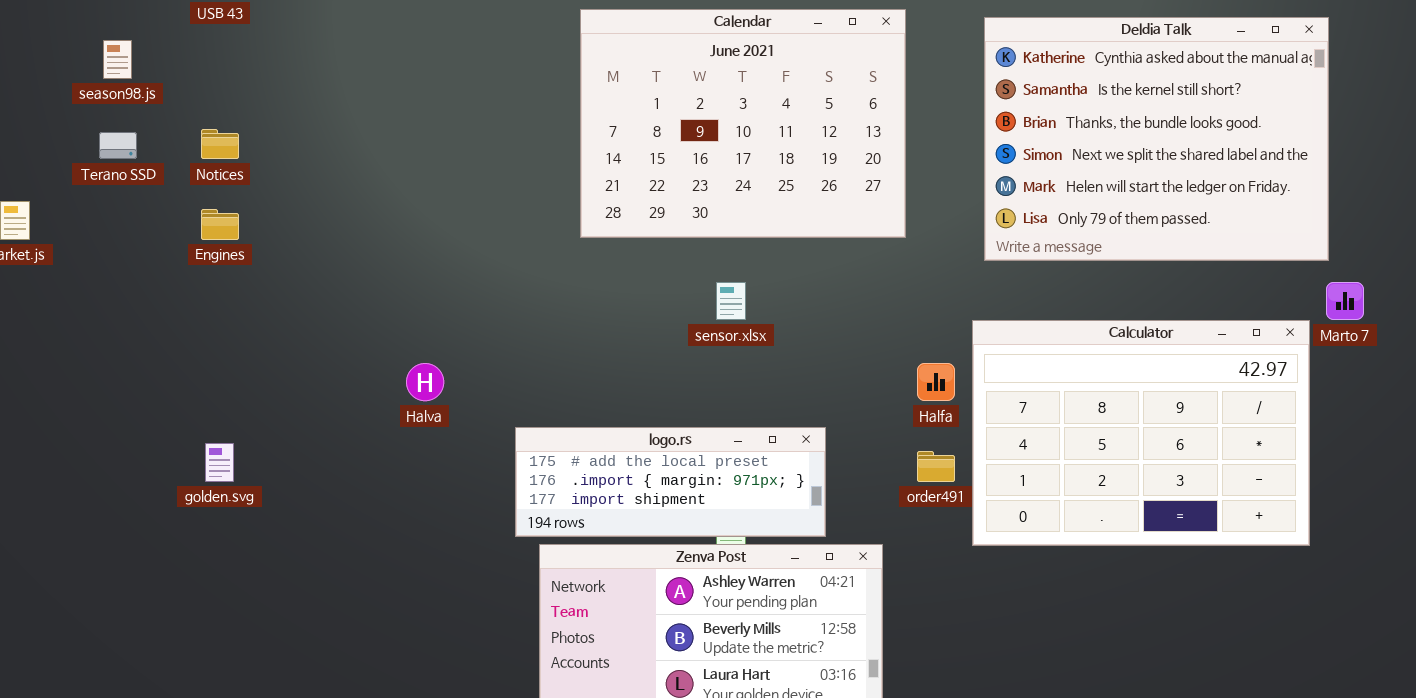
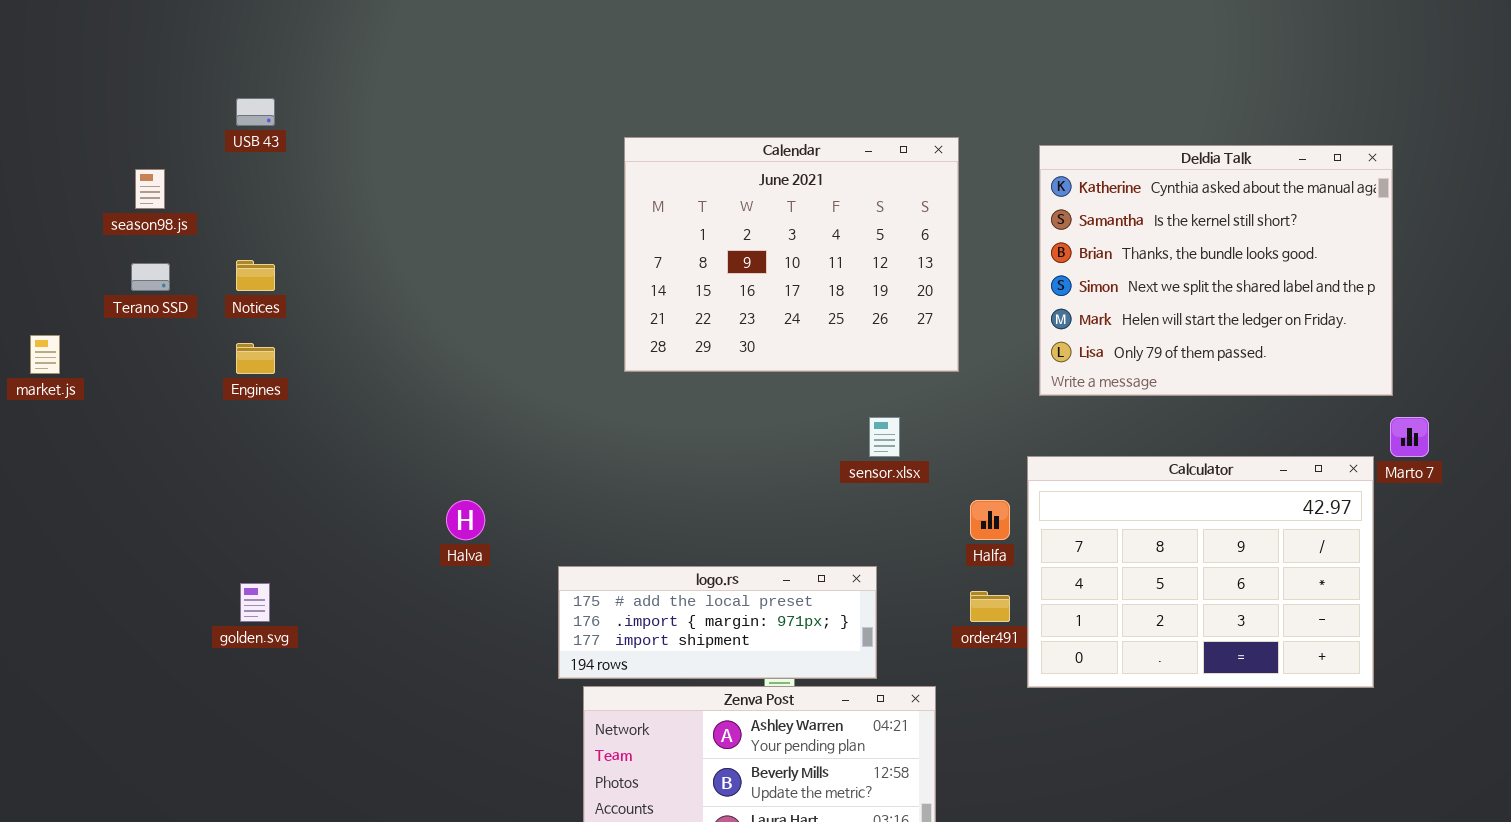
sensor.xlsx: [716,282,746,320] -> [869,417,900,457], moved

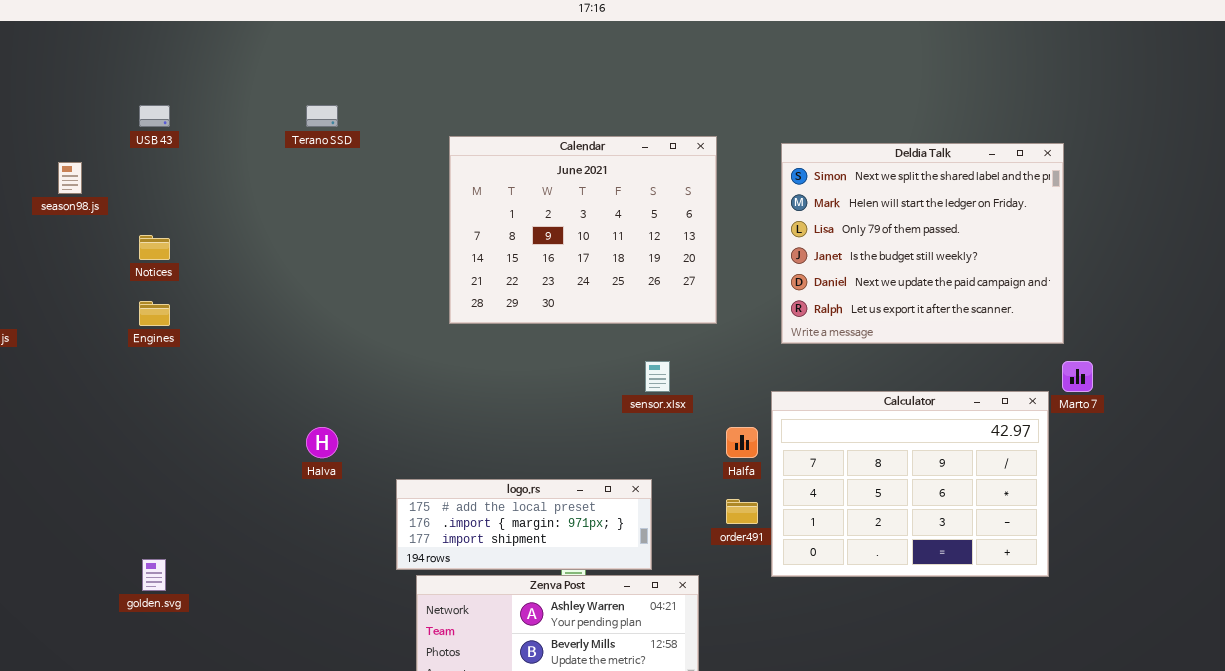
Deldia Talk: [1039,145,1393,396] -> [781,143,1064,344], scrolled down 3 rows
Terano SSD: [131,263,170,291] -> [306,105,338,127], moved
golden.svg: [240,583,270,622] -> [142,559,166,591], moved

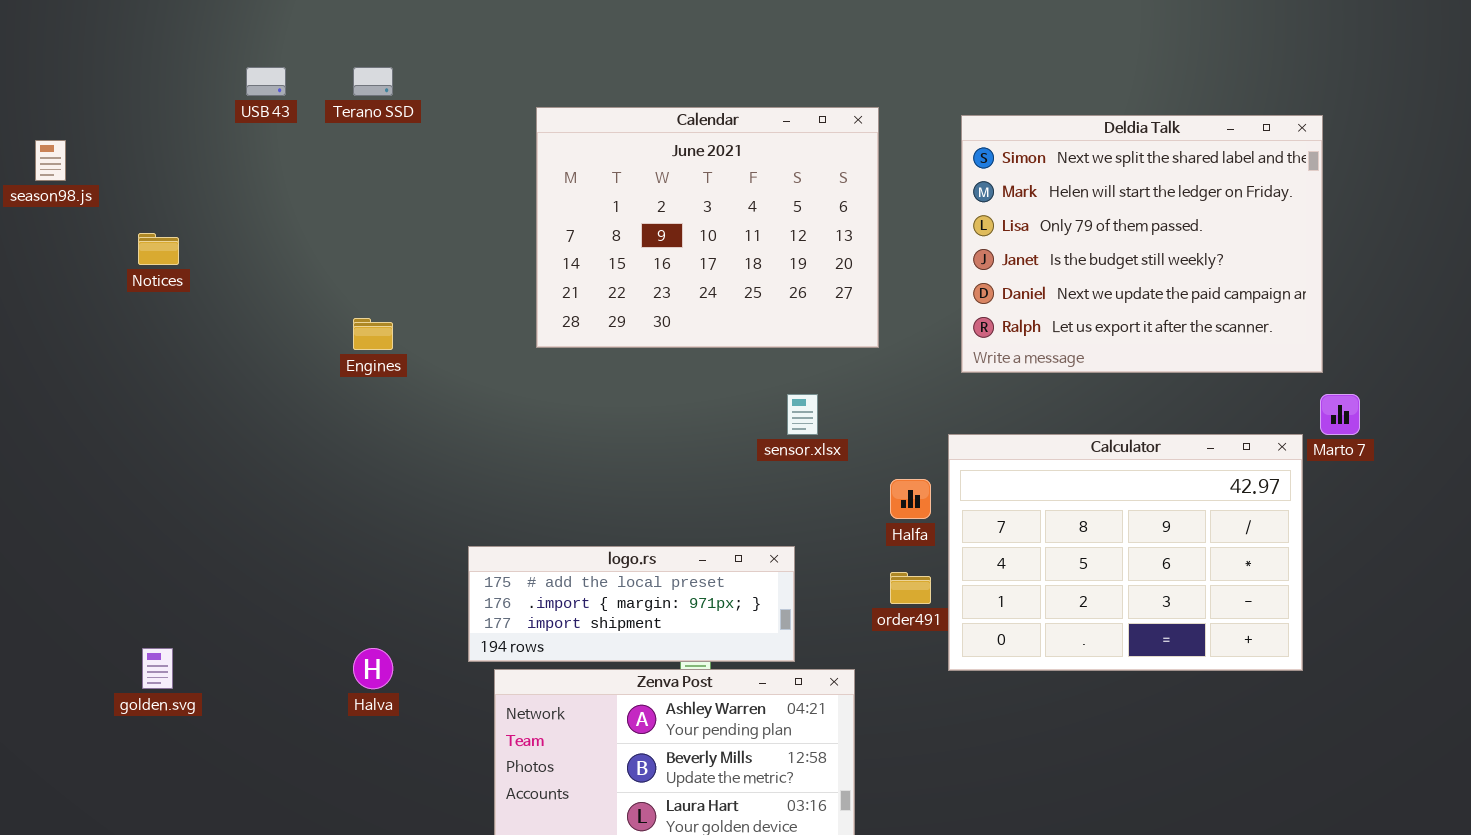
USB 43: [139,105,170,127] -> [246,67,286,96], moved
Engines: [139,301,170,326] -> [353,318,393,350], moved
Halva: [306,427,338,458] -> [353,648,393,689], moved

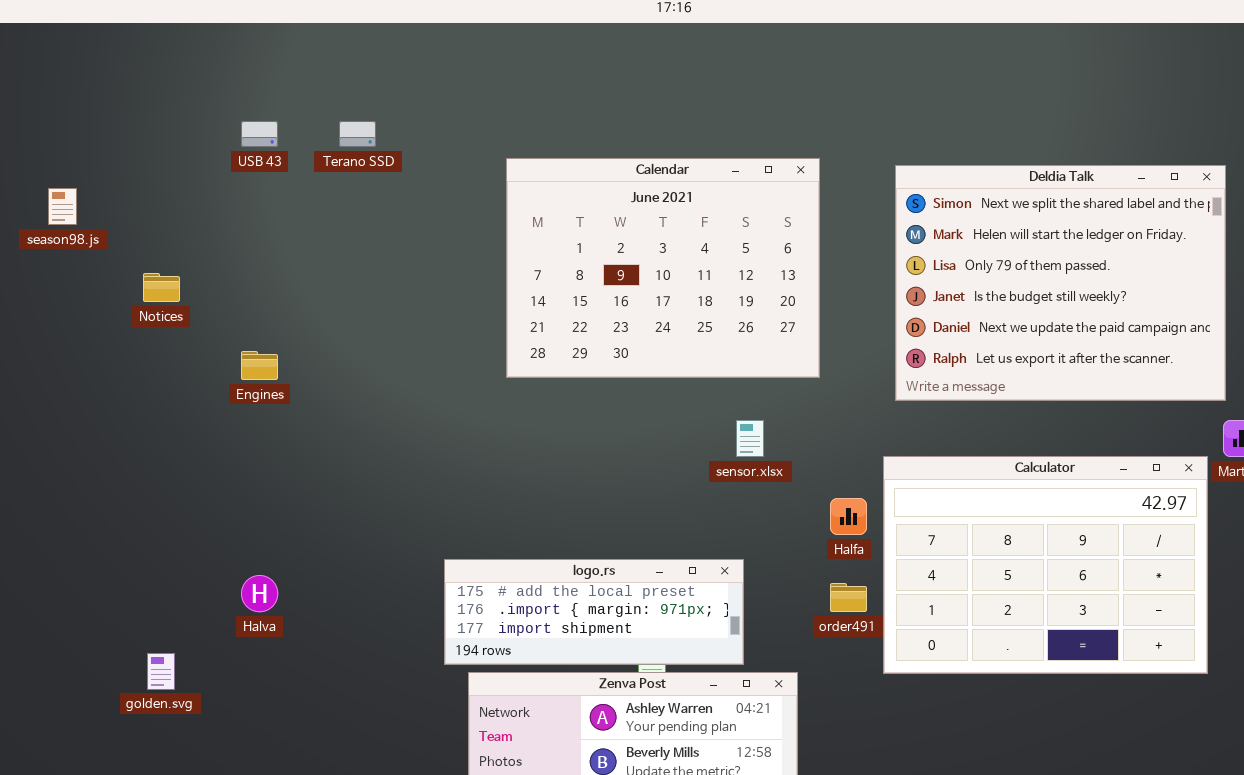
Engines: [353,318,393,350] -> [241,351,278,380], moved
Halva: [353,648,393,689] -> [241,575,278,612], moved

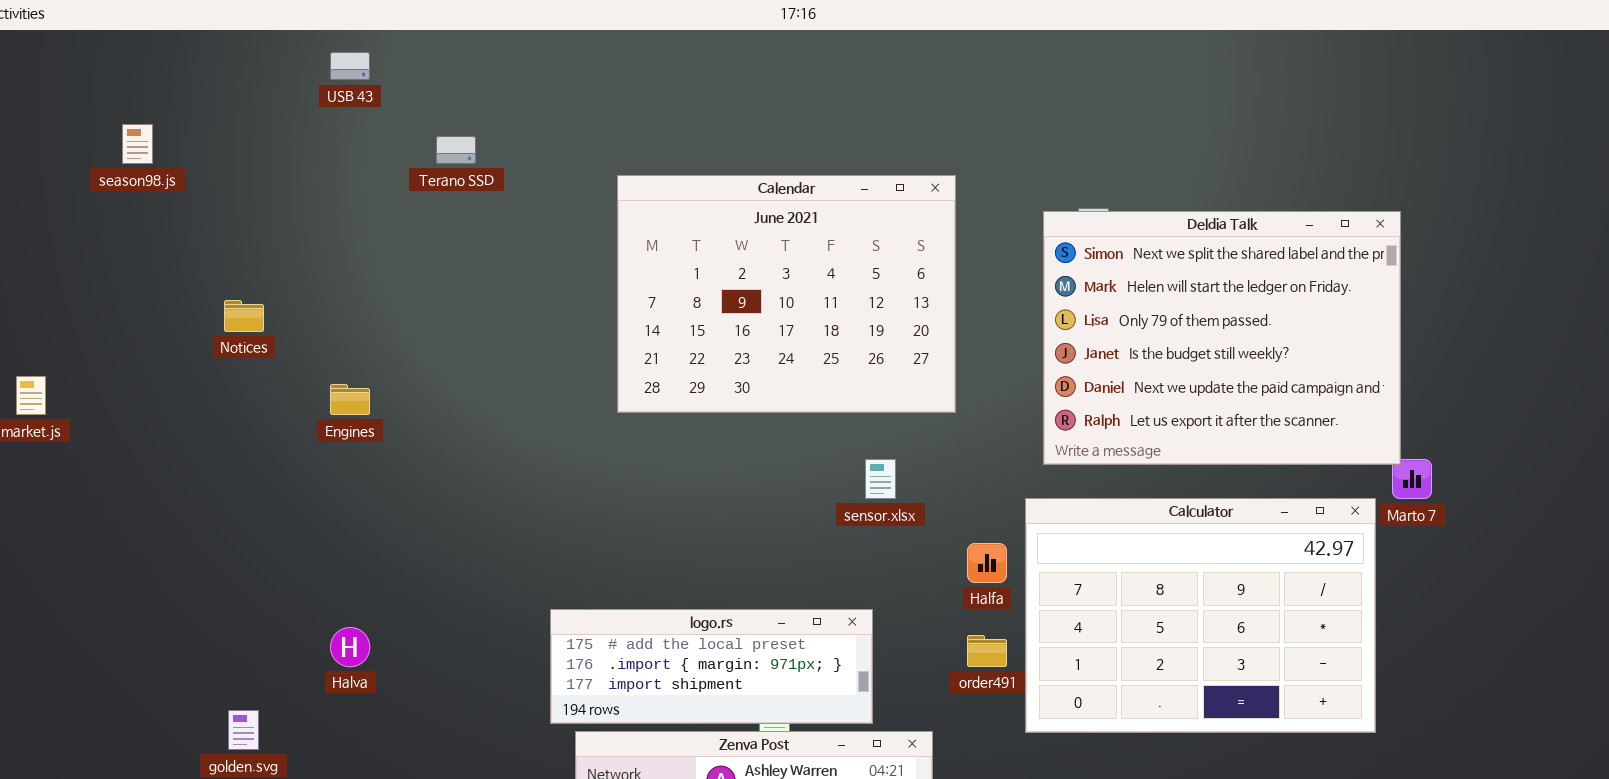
USB 43: [241,121,278,147] -> [330,52,370,80], moved
Deldia Talk: [895,165,1226,401] -> [1043,211,1401,465], moved
season98.js: [48,188,77,225] -> [122,124,153,164], moved

